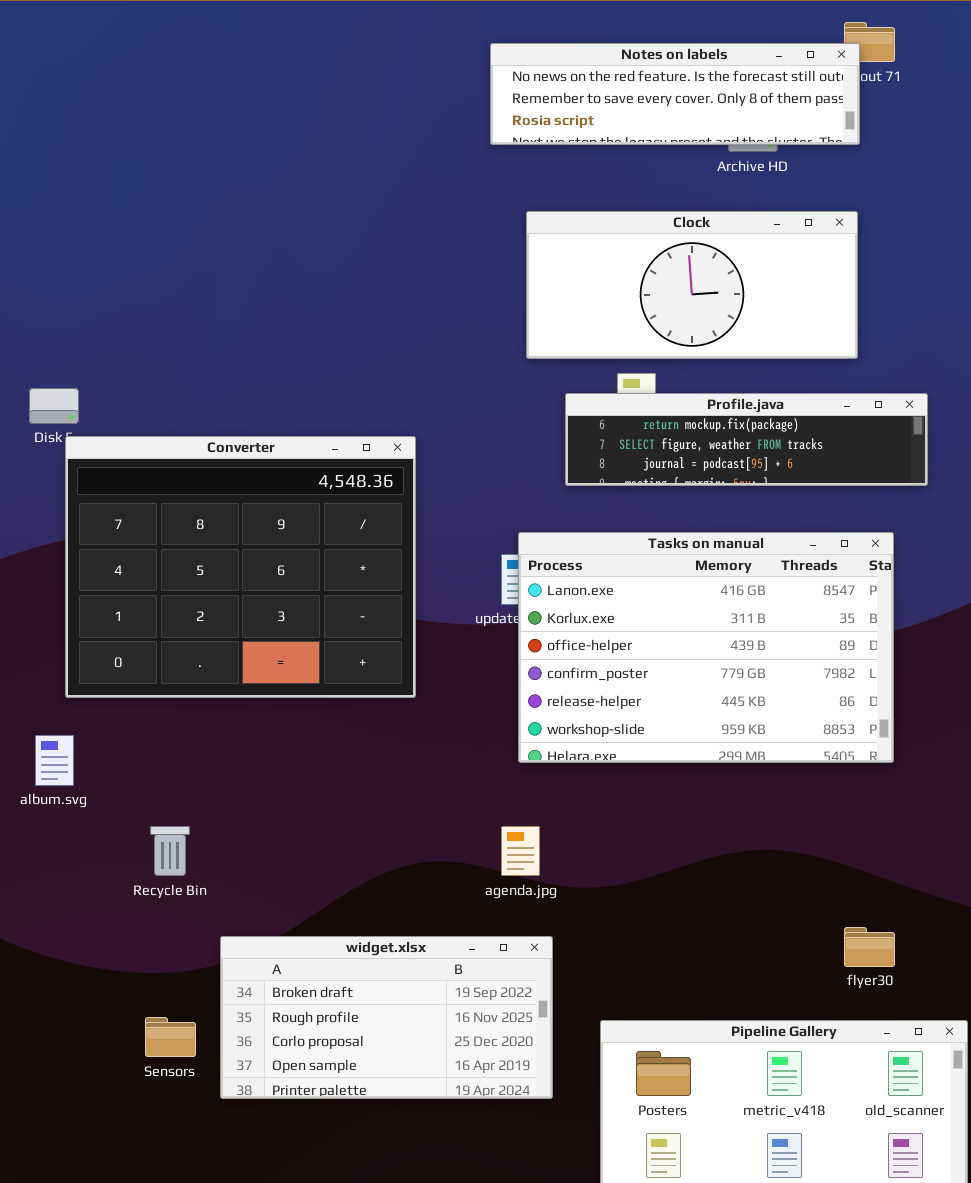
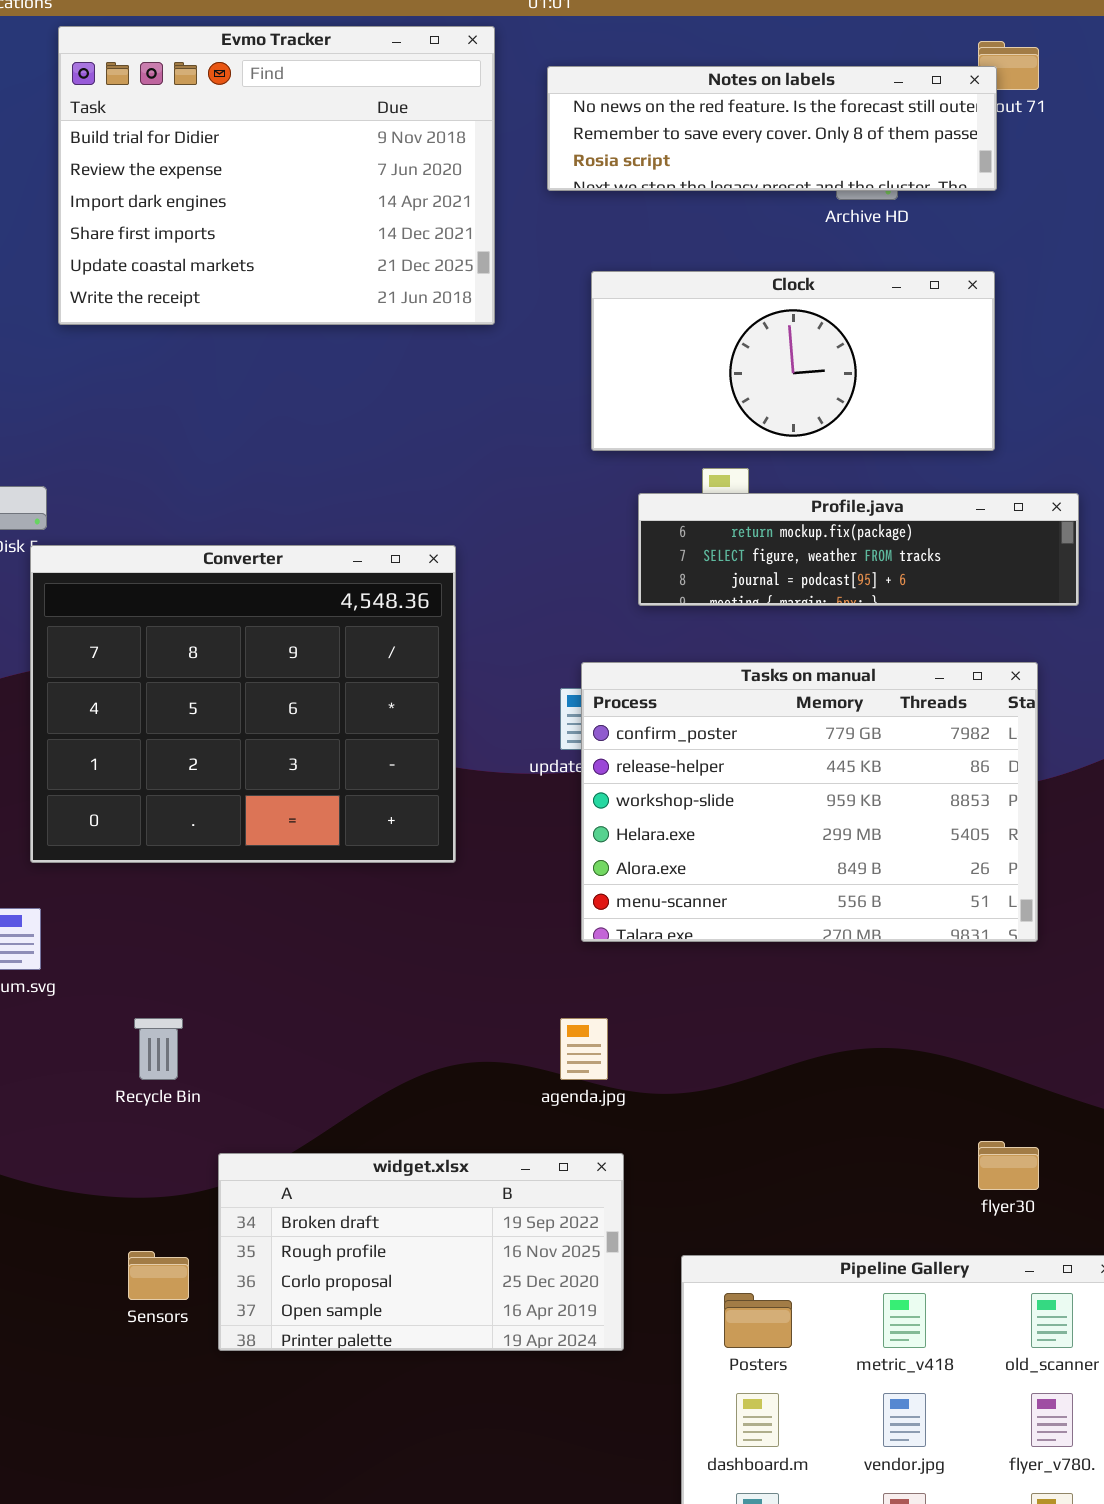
Evmo Tracker: none -> [58,26,495,325], opened
Tasks on manual: [518,532,894,763] -> [581,662,1038,942], scrolled down 3 rows

